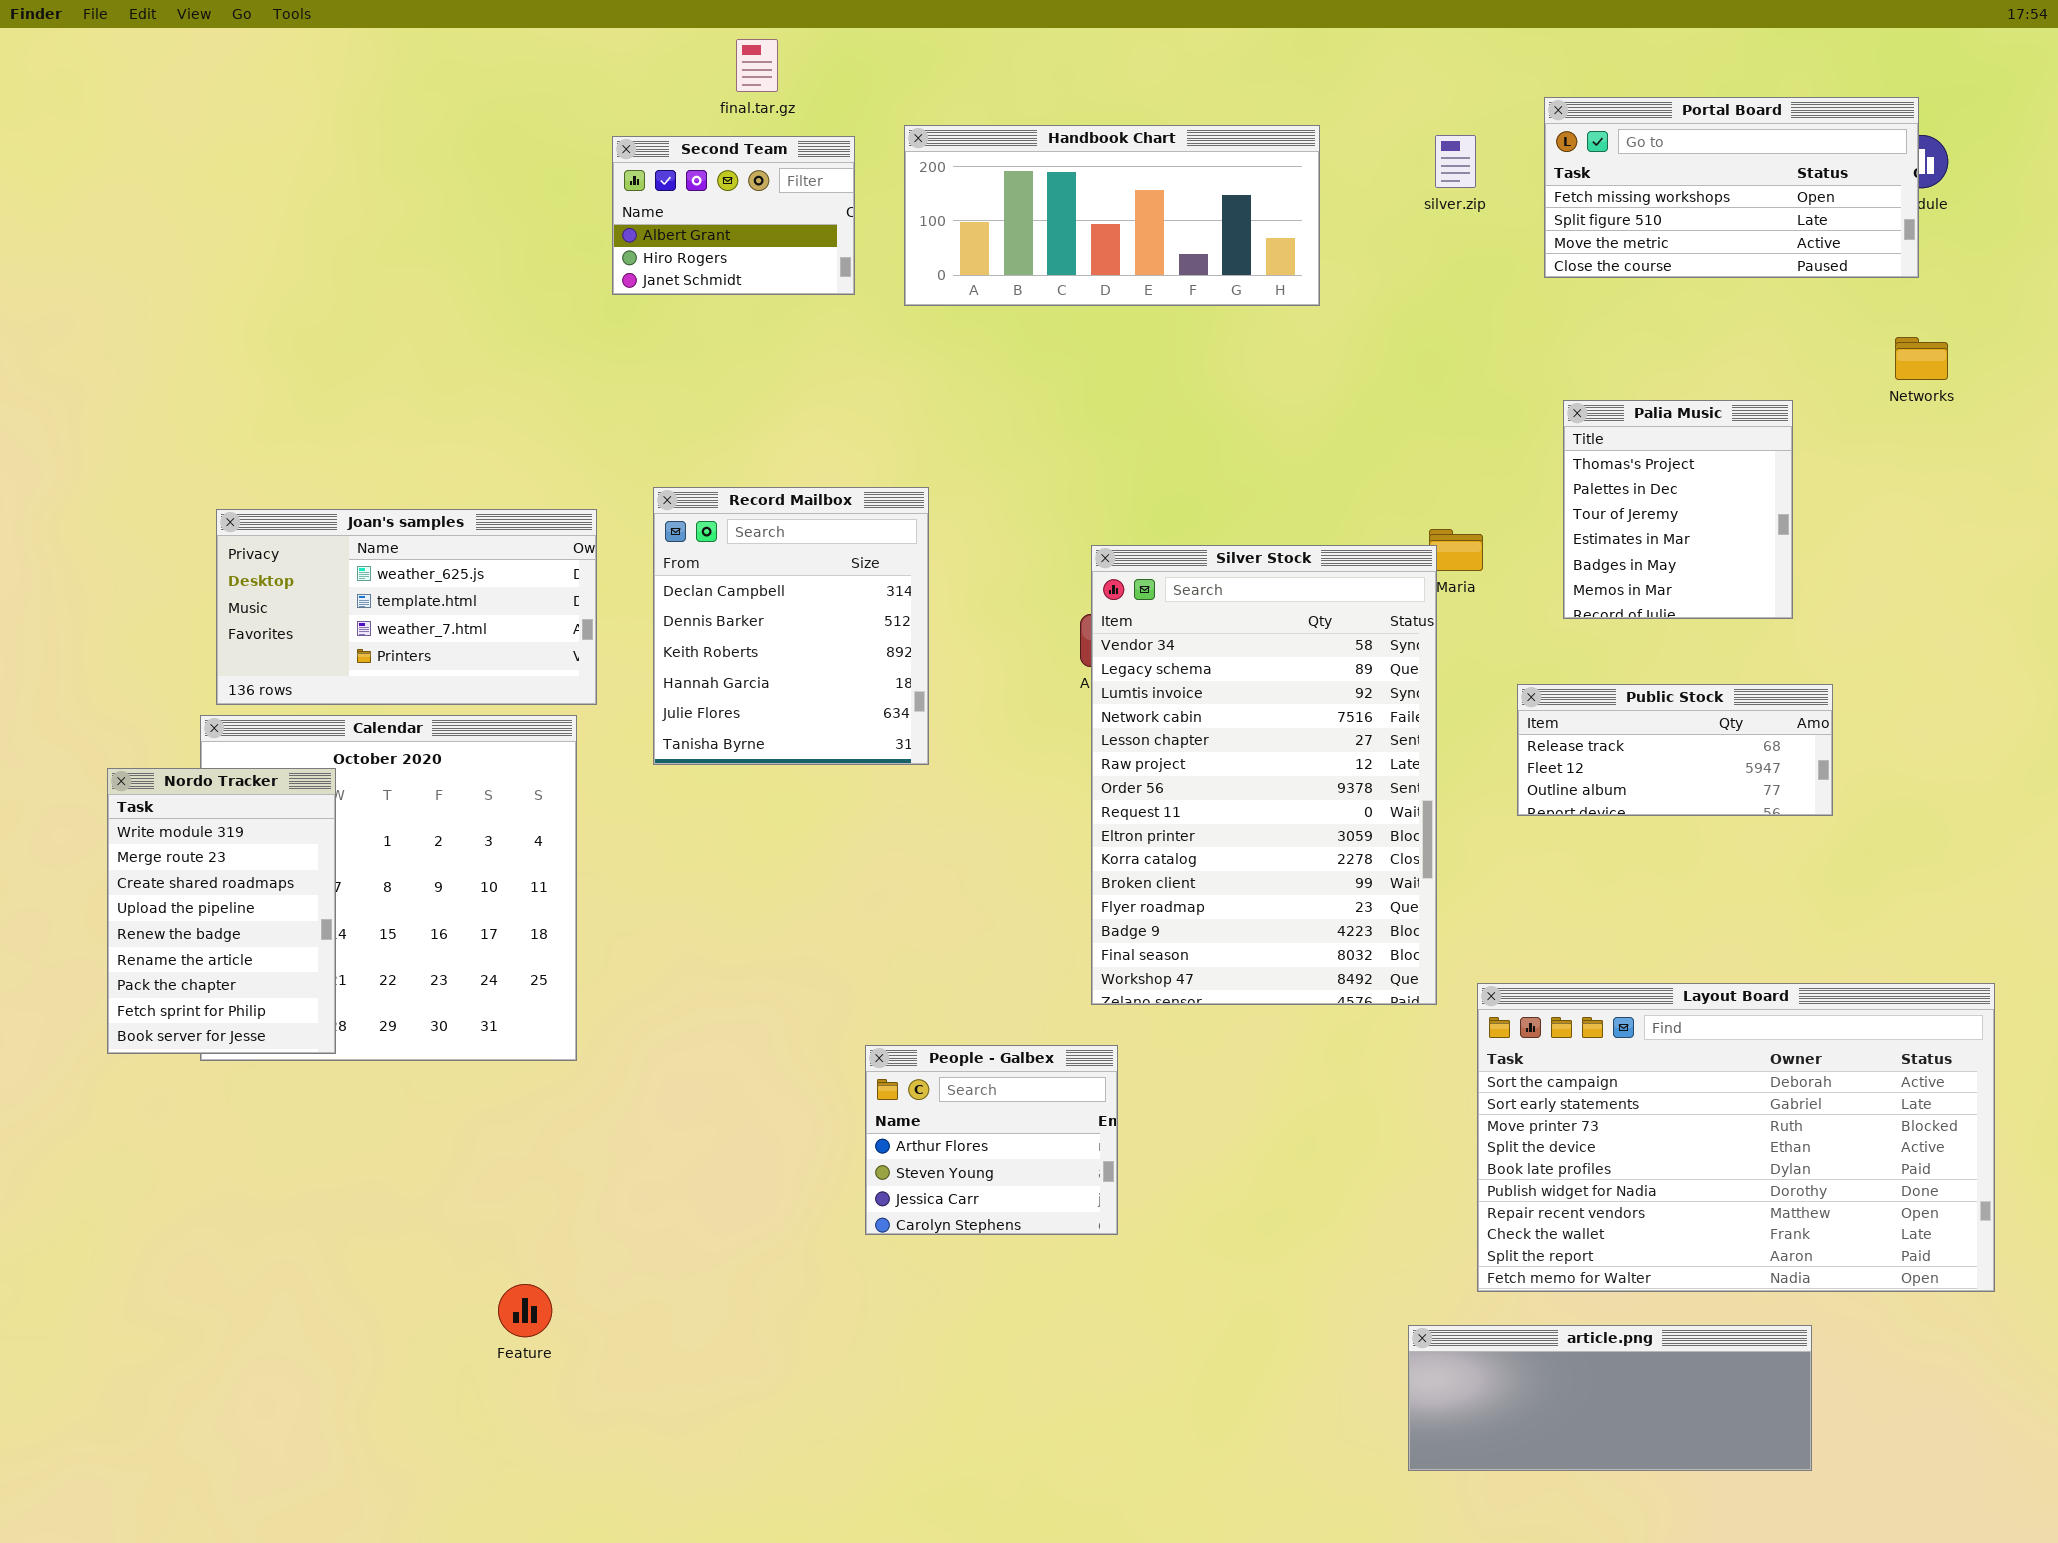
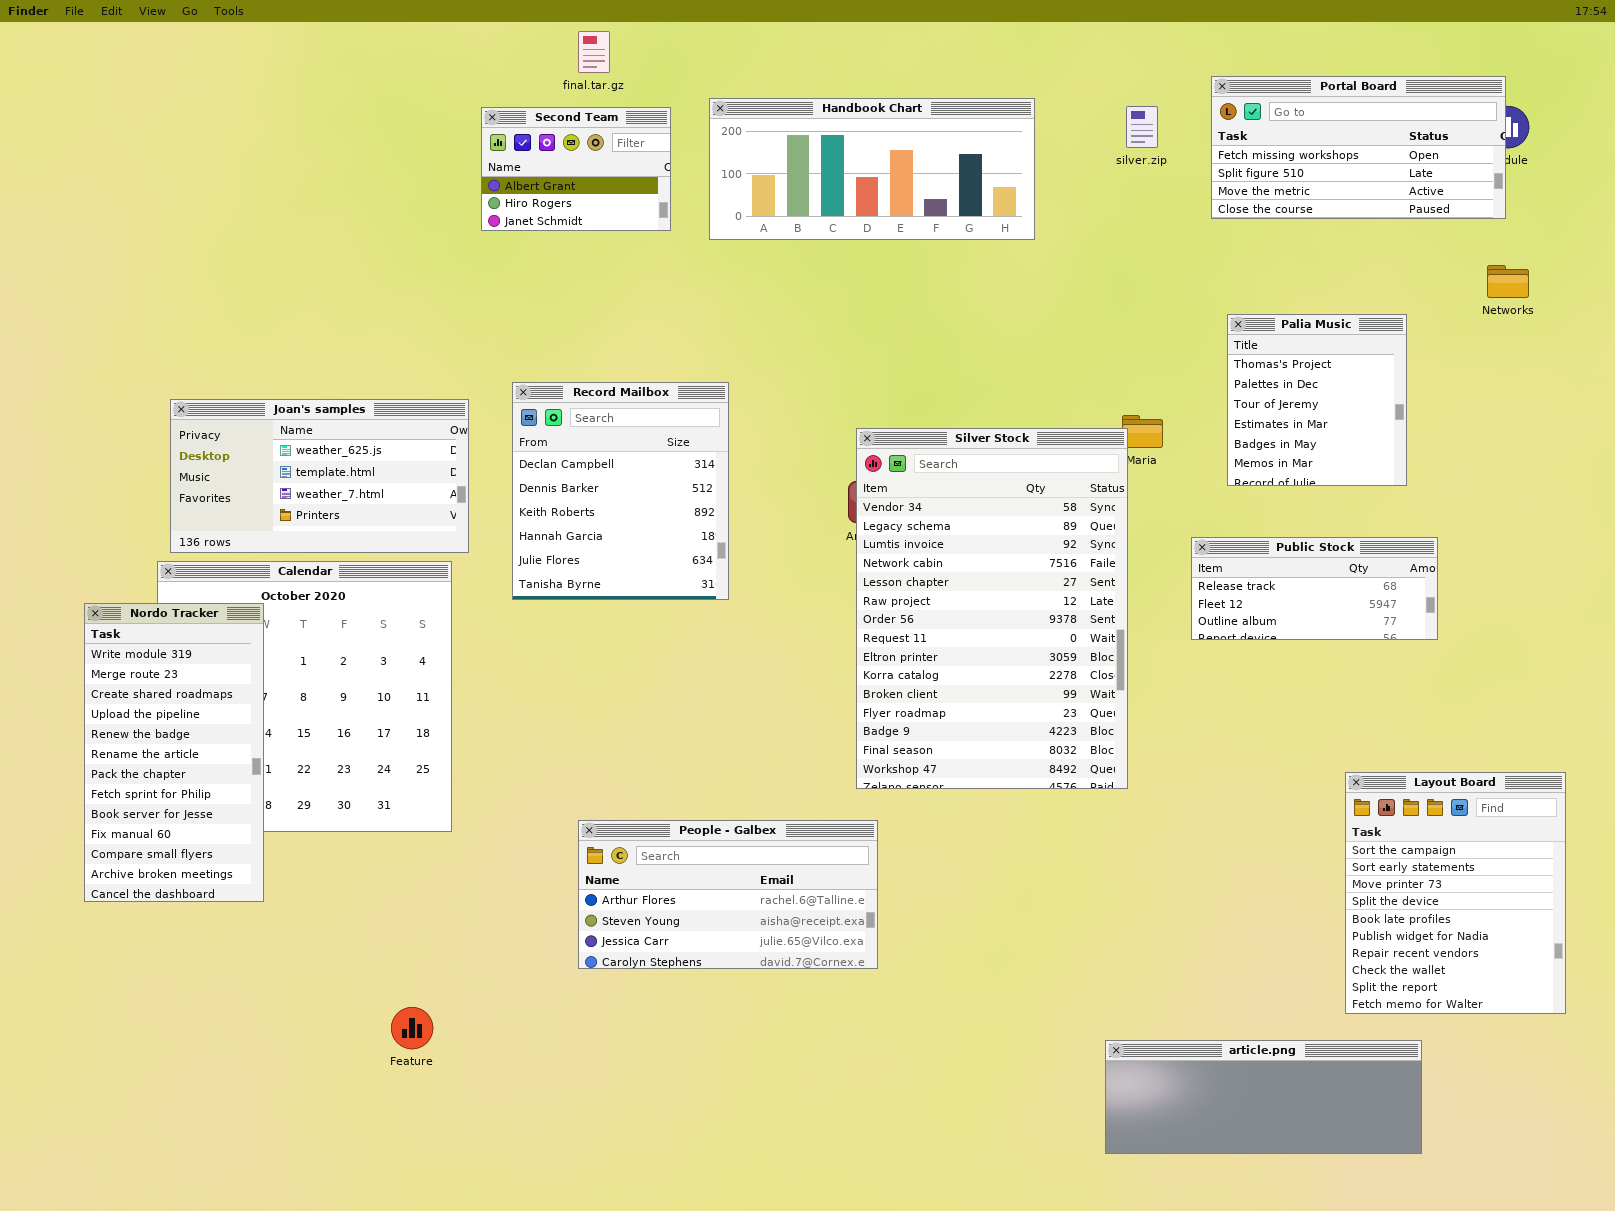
Nordo Tracker: [107,768,336,1054] -> [84,603,264,902], resized
Layout Board: [1477,983,1995,1292] -> [1345,772,1566,1014], resized
People - Galbex: [865,1045,1118,1235] -> [578,820,878,969], resized

